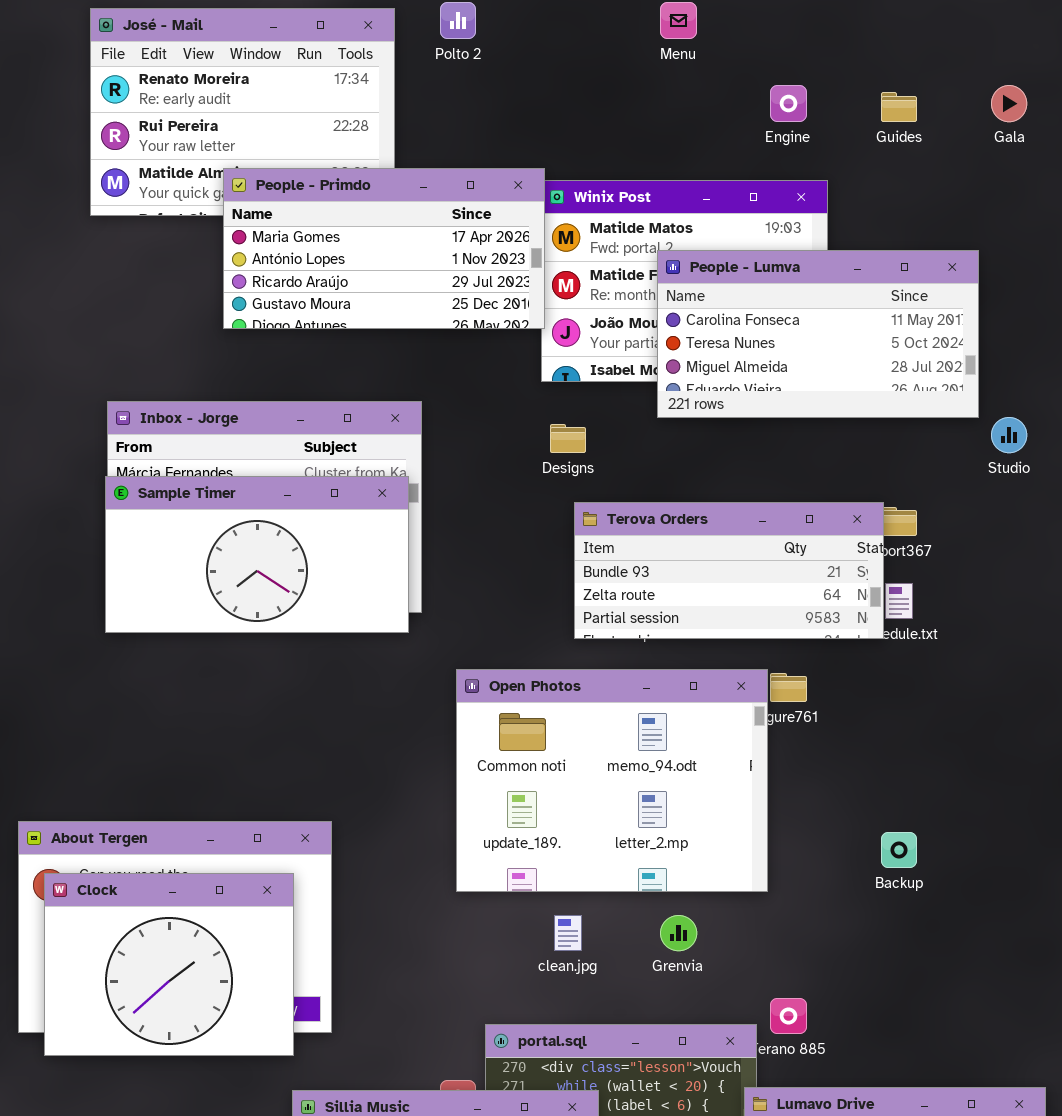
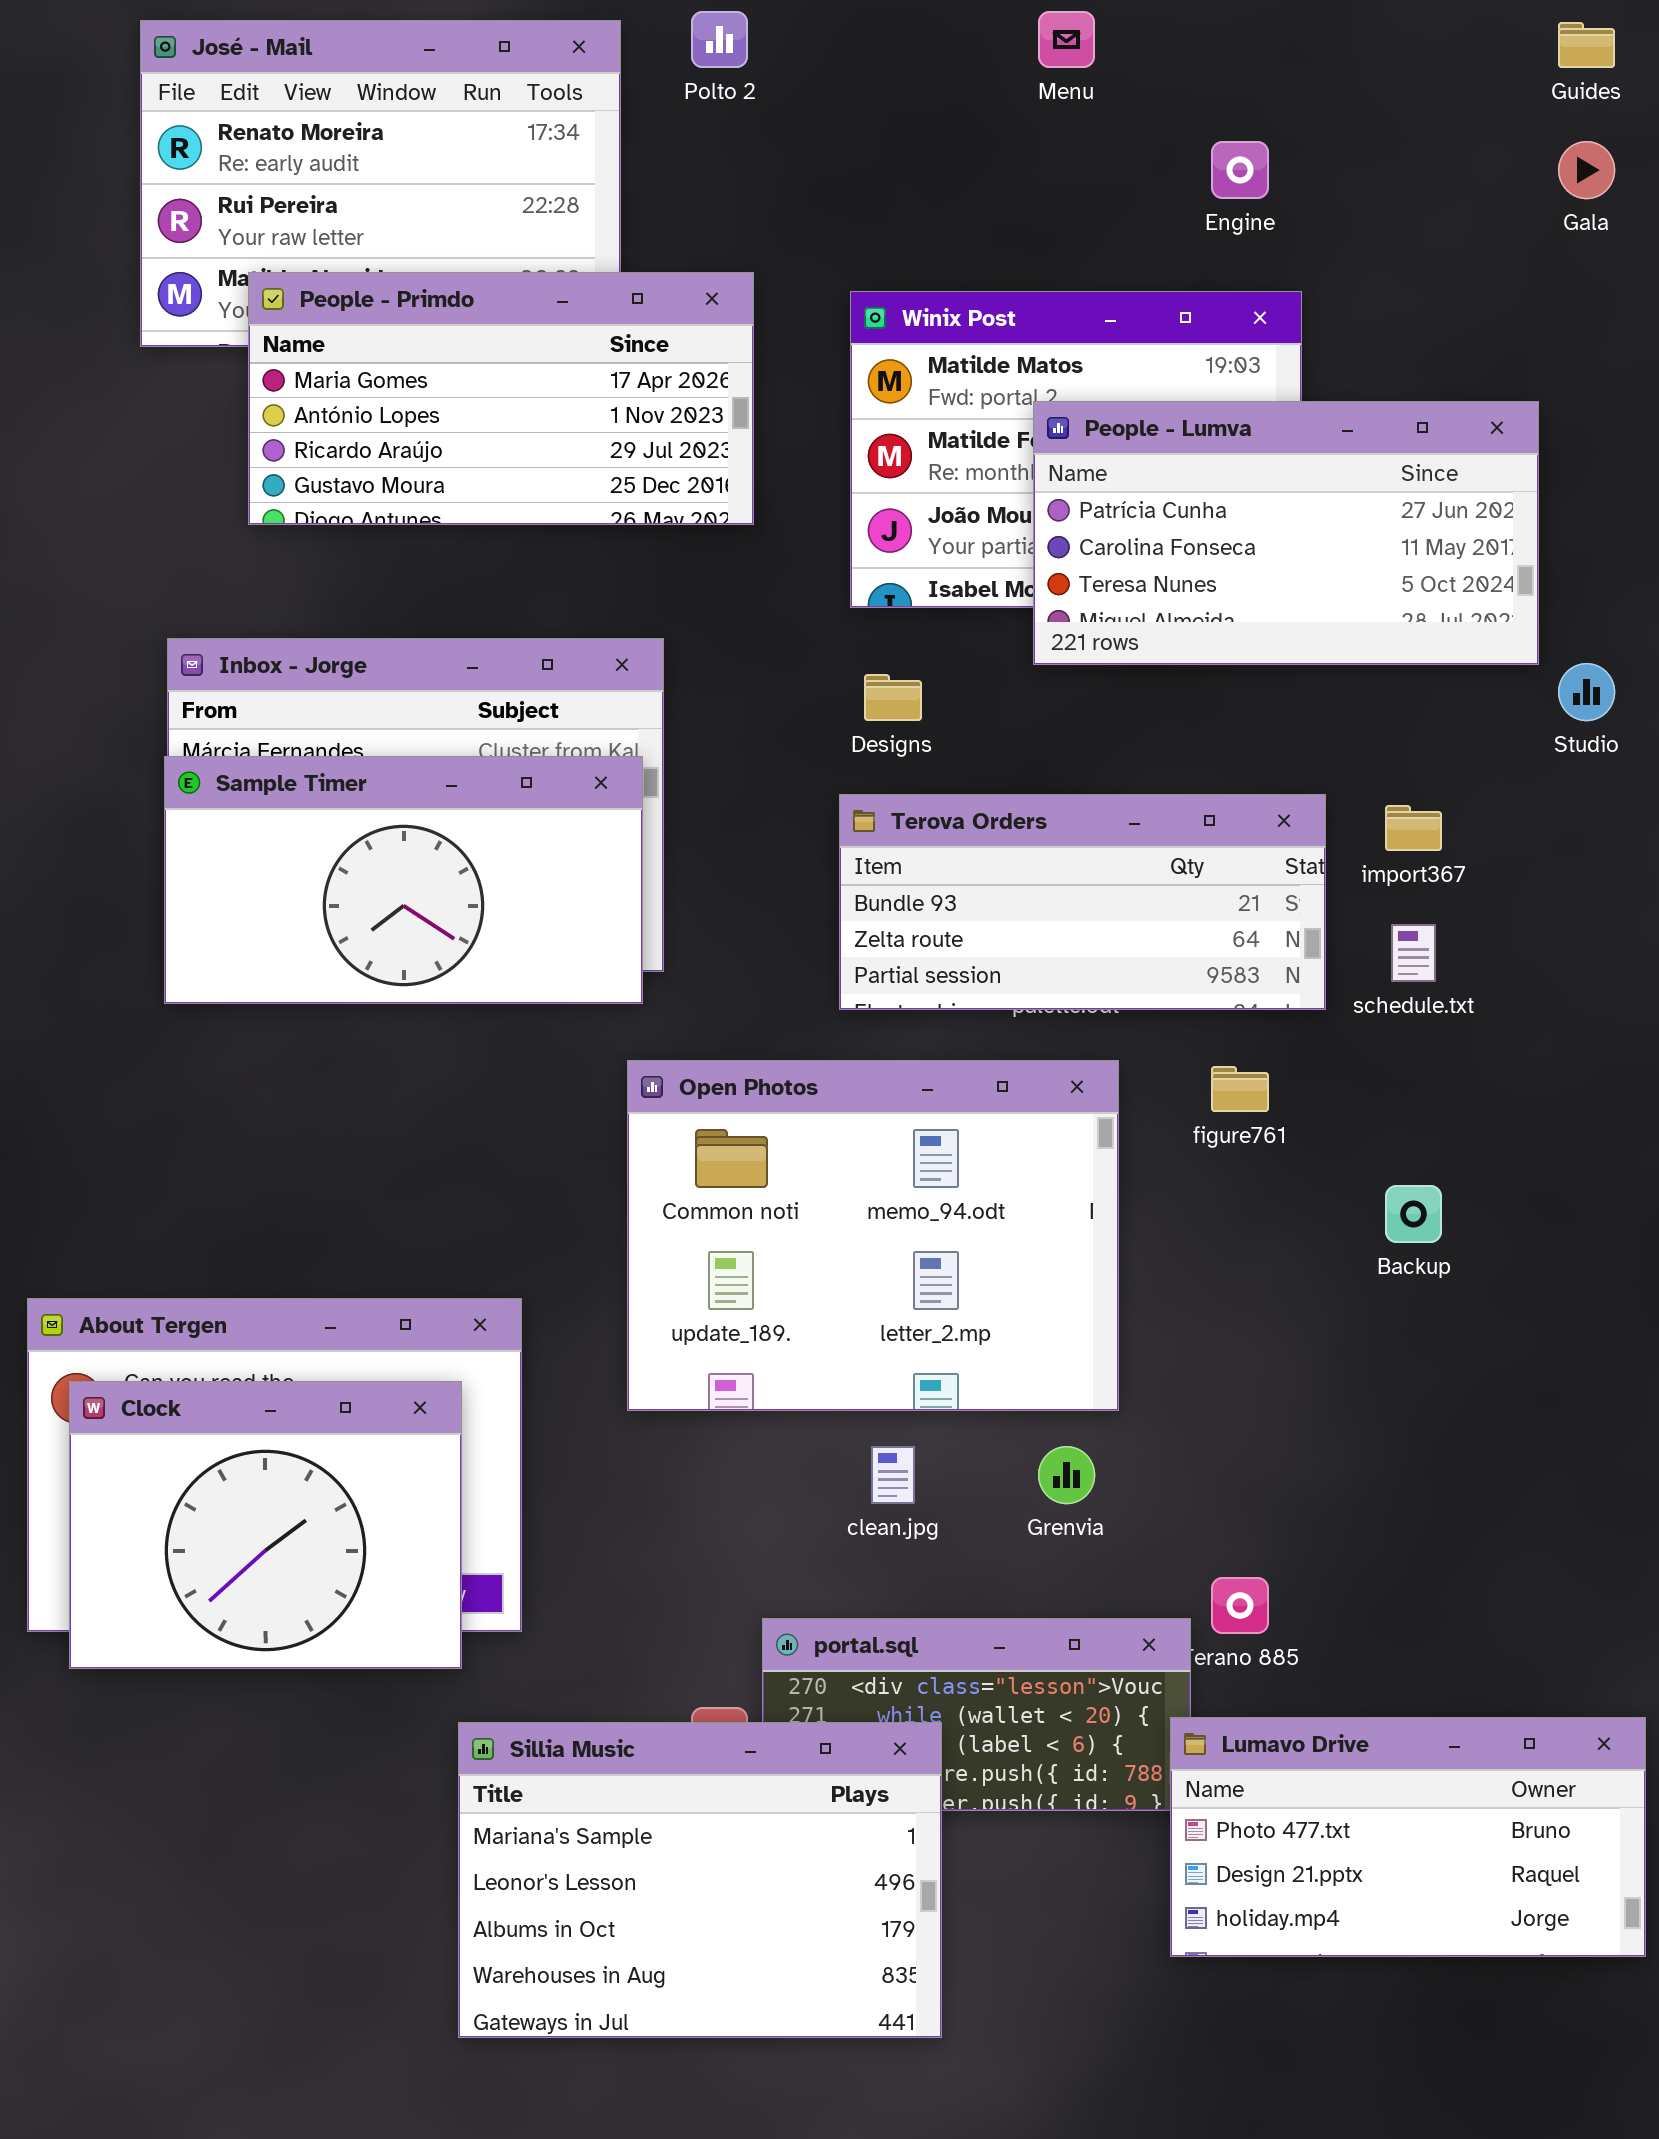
Guides: [881,92,917,122] -> [1558,22,1615,68], moved
People - Primdo: [223,168,545,329] -> [248,272,754,525], moved
People - Lumva: [657,250,979,418] -> [1033,401,1539,665], scrolled up 1 row
Terova Orders: [574,502,884,639] -> [839,794,1326,1010], moved
Open Photos: [456,669,768,892] -> [627,1060,1119,1411], moved
Backup: [881,832,917,868] -> [1385,1185,1442,1243], moved

